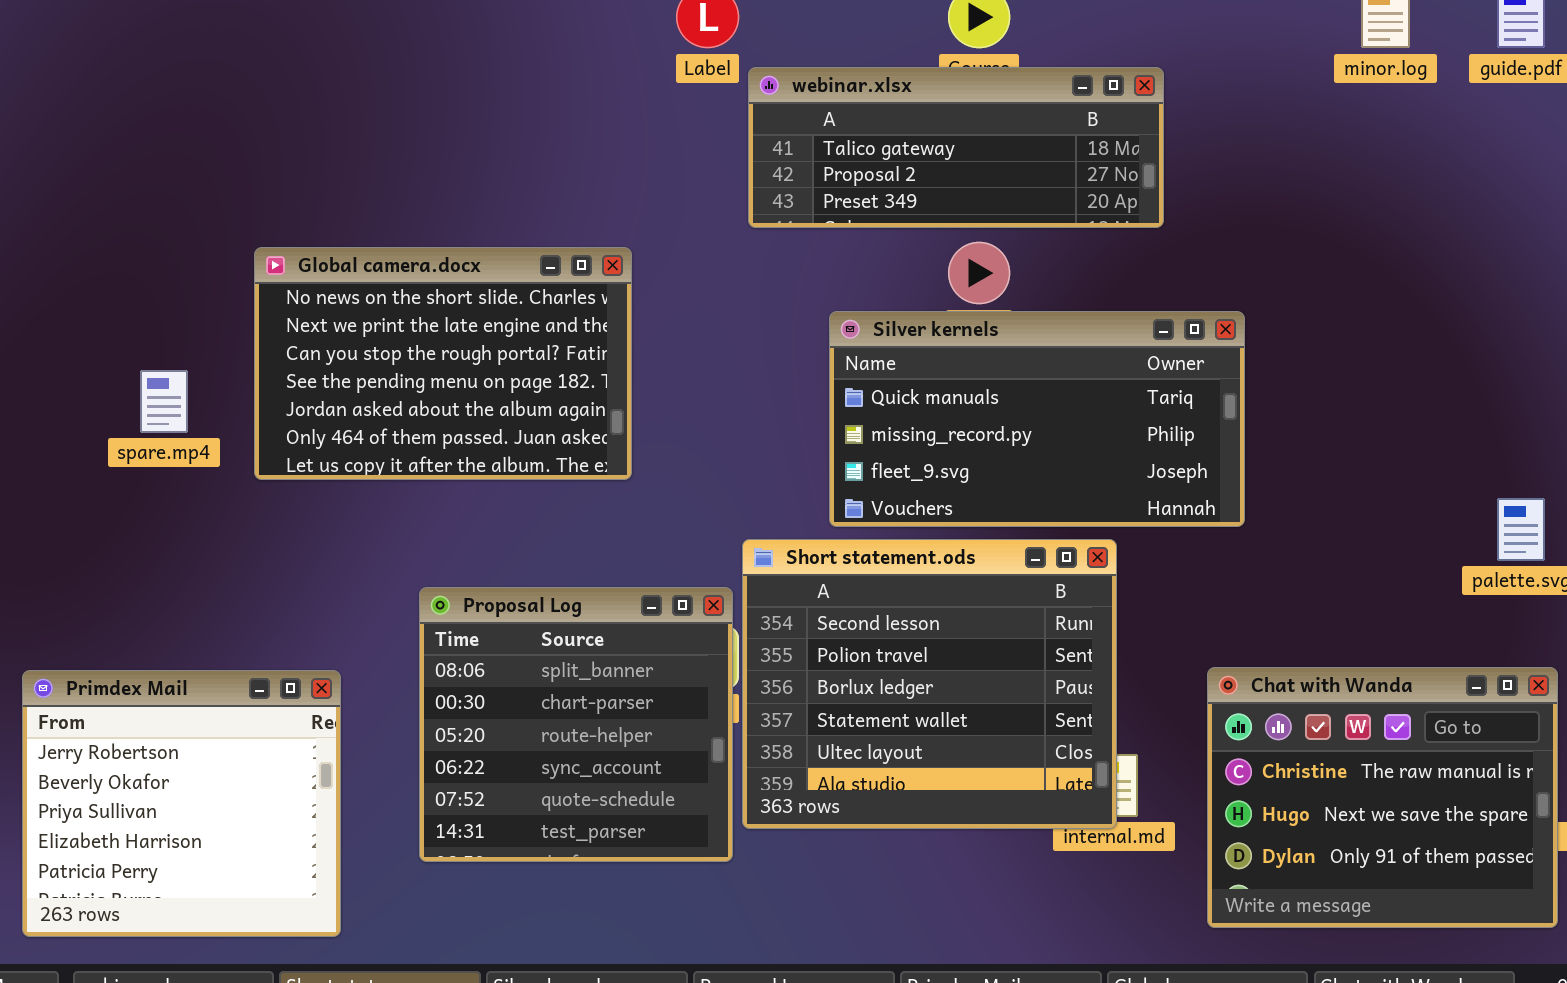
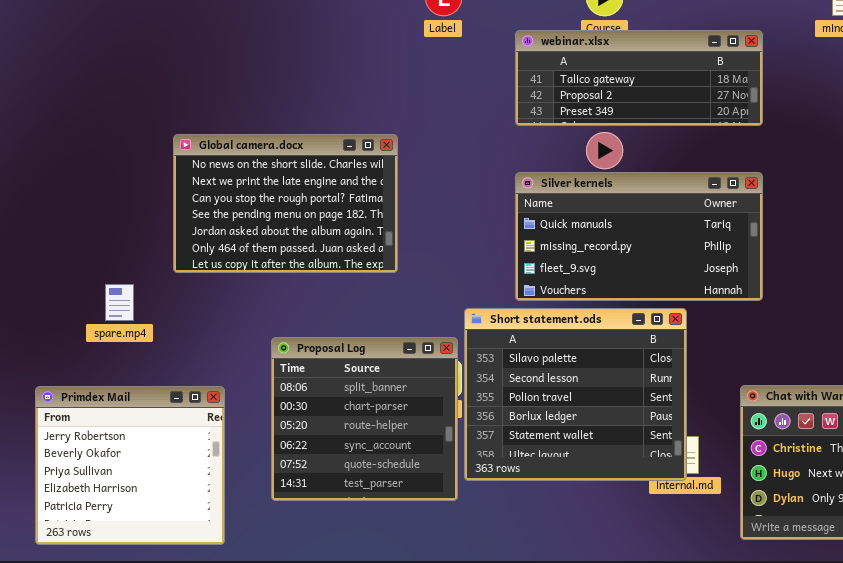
webinar.xlsx: [748,67,1164,228] -> [515,30,763,126], moved
spare.mp4: [140,370,188,433] -> [105,284,134,321], moved
Short statement.ods: [742,539,1117,829] -> [464,308,687,481], scrolled up 1 row

